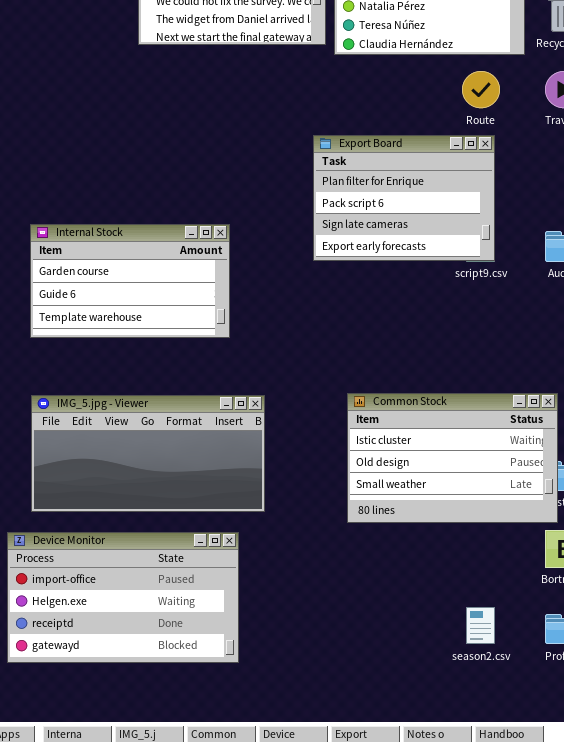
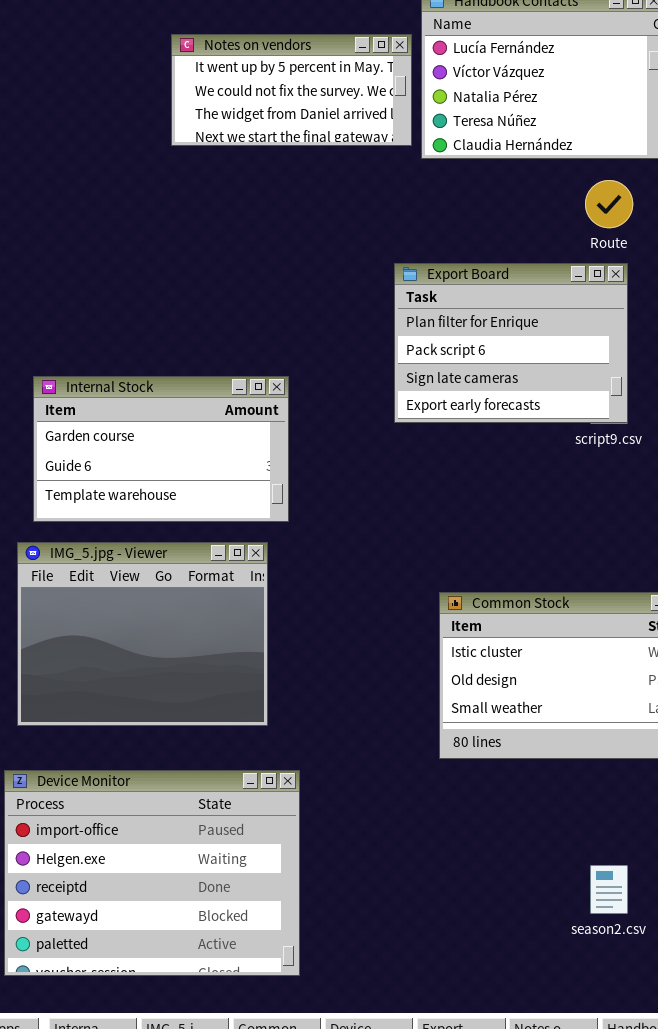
IMG_5.jpg - Viewer: [31,395,265,512] -> [17,542,268,726], moved, resized
Device Monitor: [7,532,239,663] -> [4,770,300,976], resized

